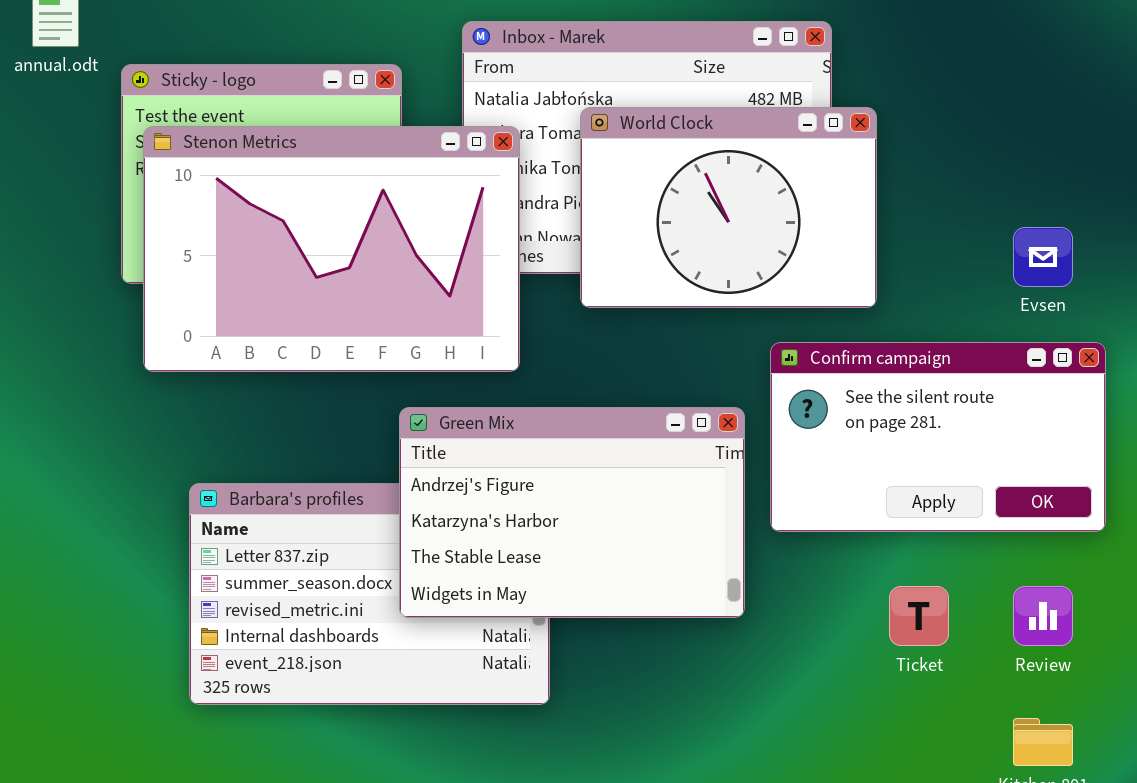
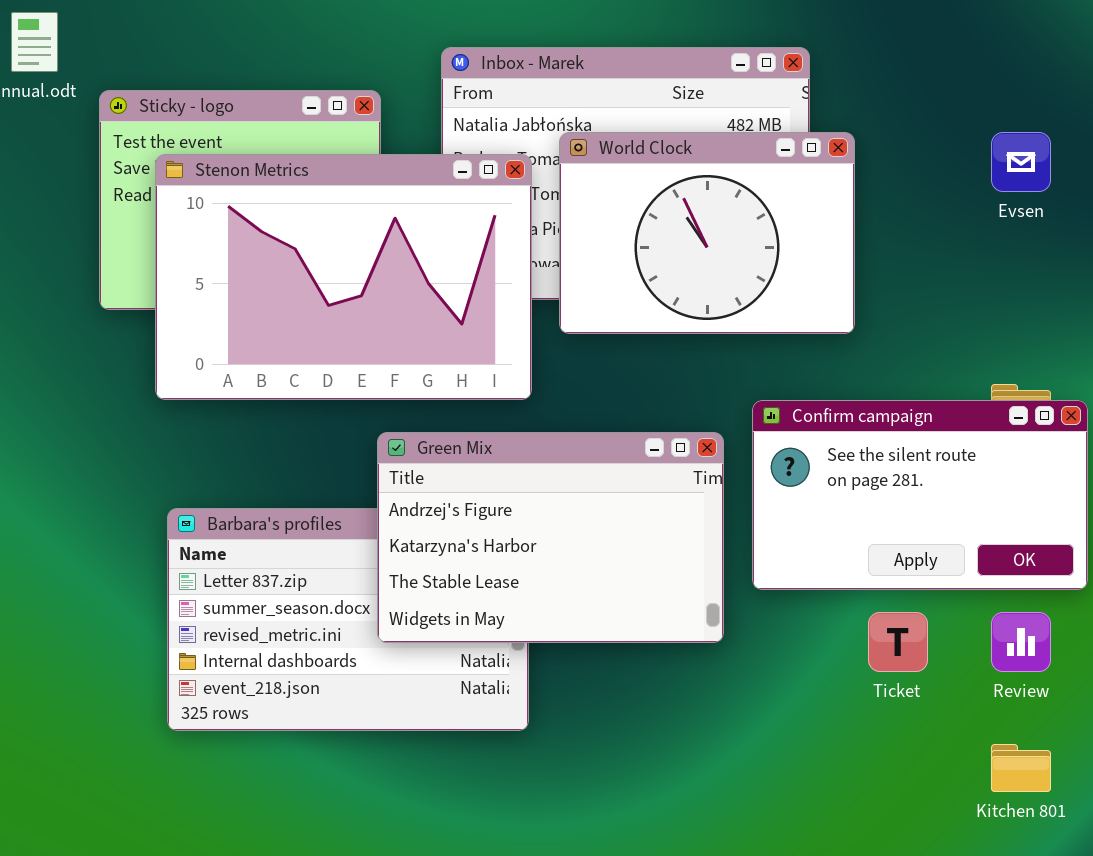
Stenon Metrics: [143,126,520,372] -> [155,154,532,400], moved
Evsen: [1013,227,1073,287] -> [991,132,1051,192], moved
Confirm campaign: [770,342,1106,532] -> [752,400,1088,590], moved

